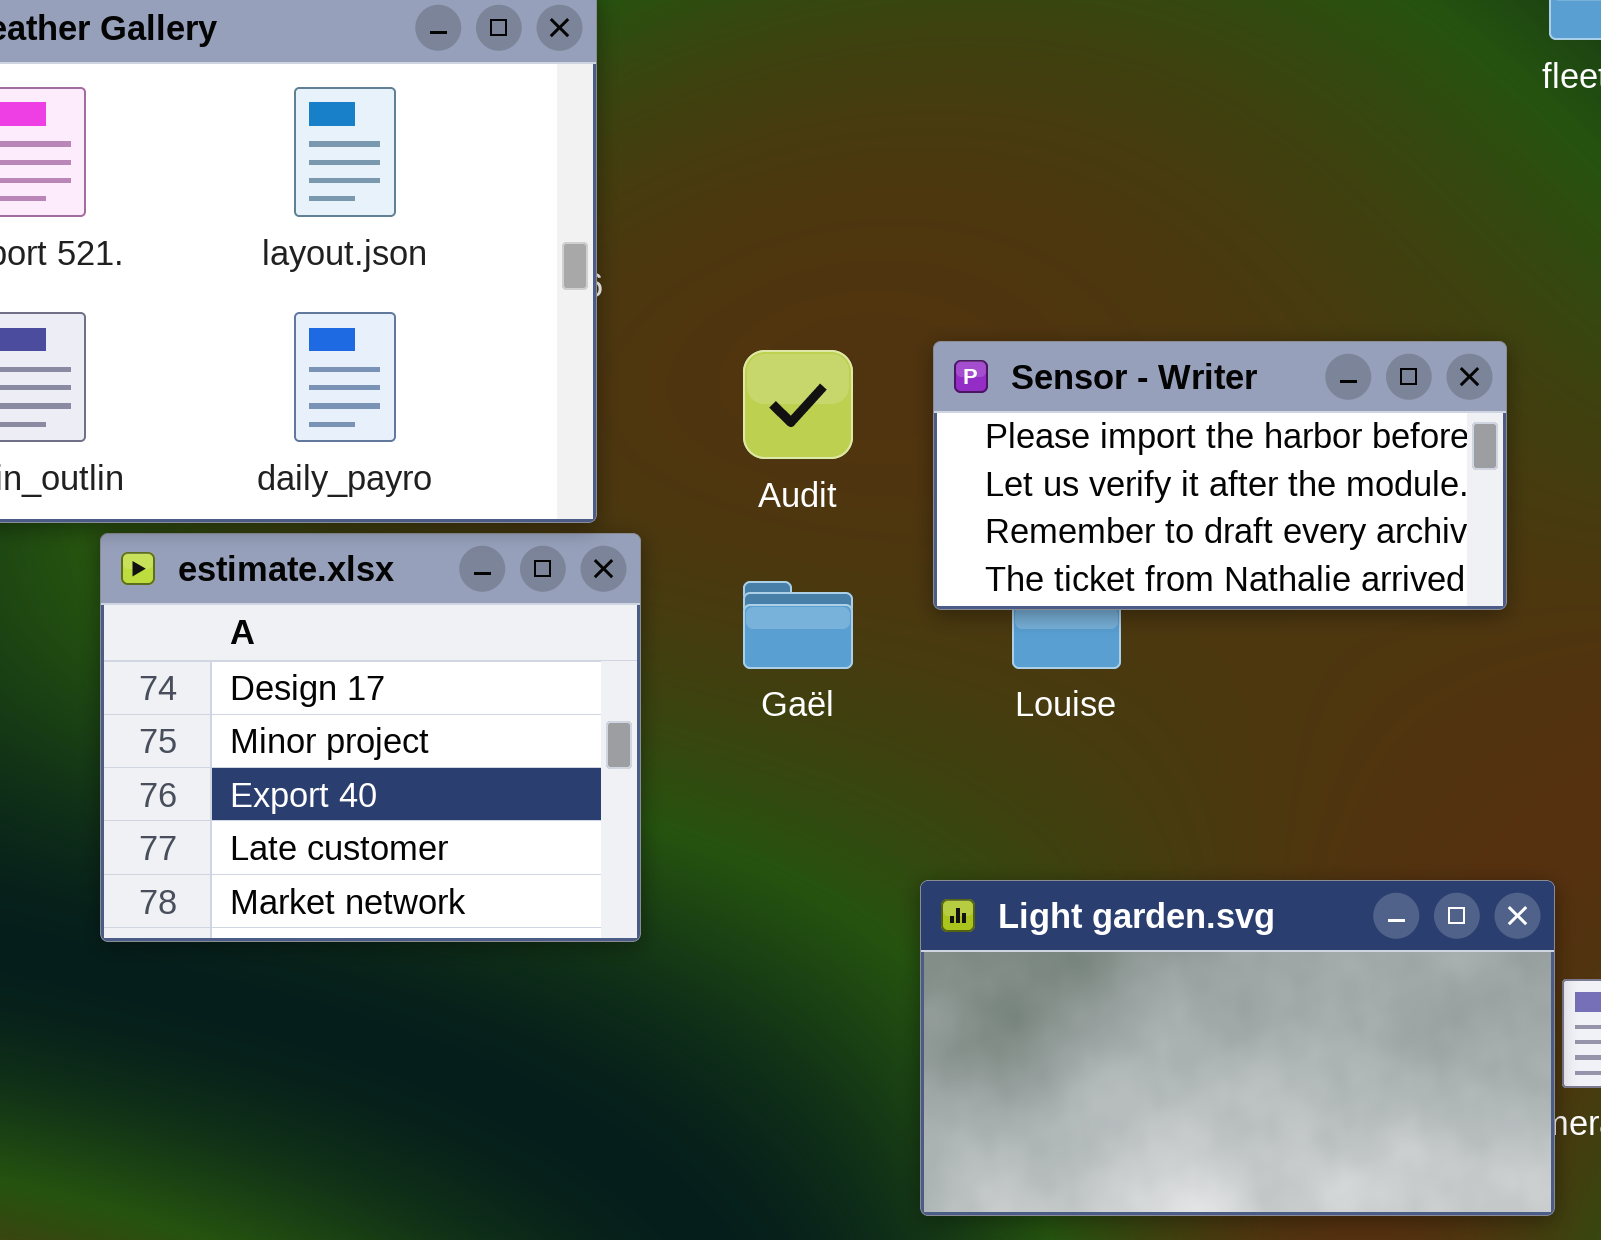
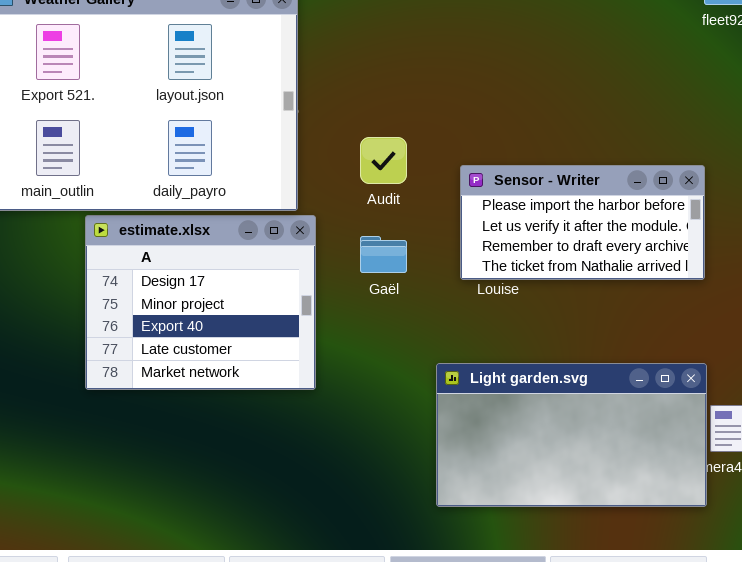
Sensor - Writer: [933,341,1507,610] -> [460,165,705,280], moved

